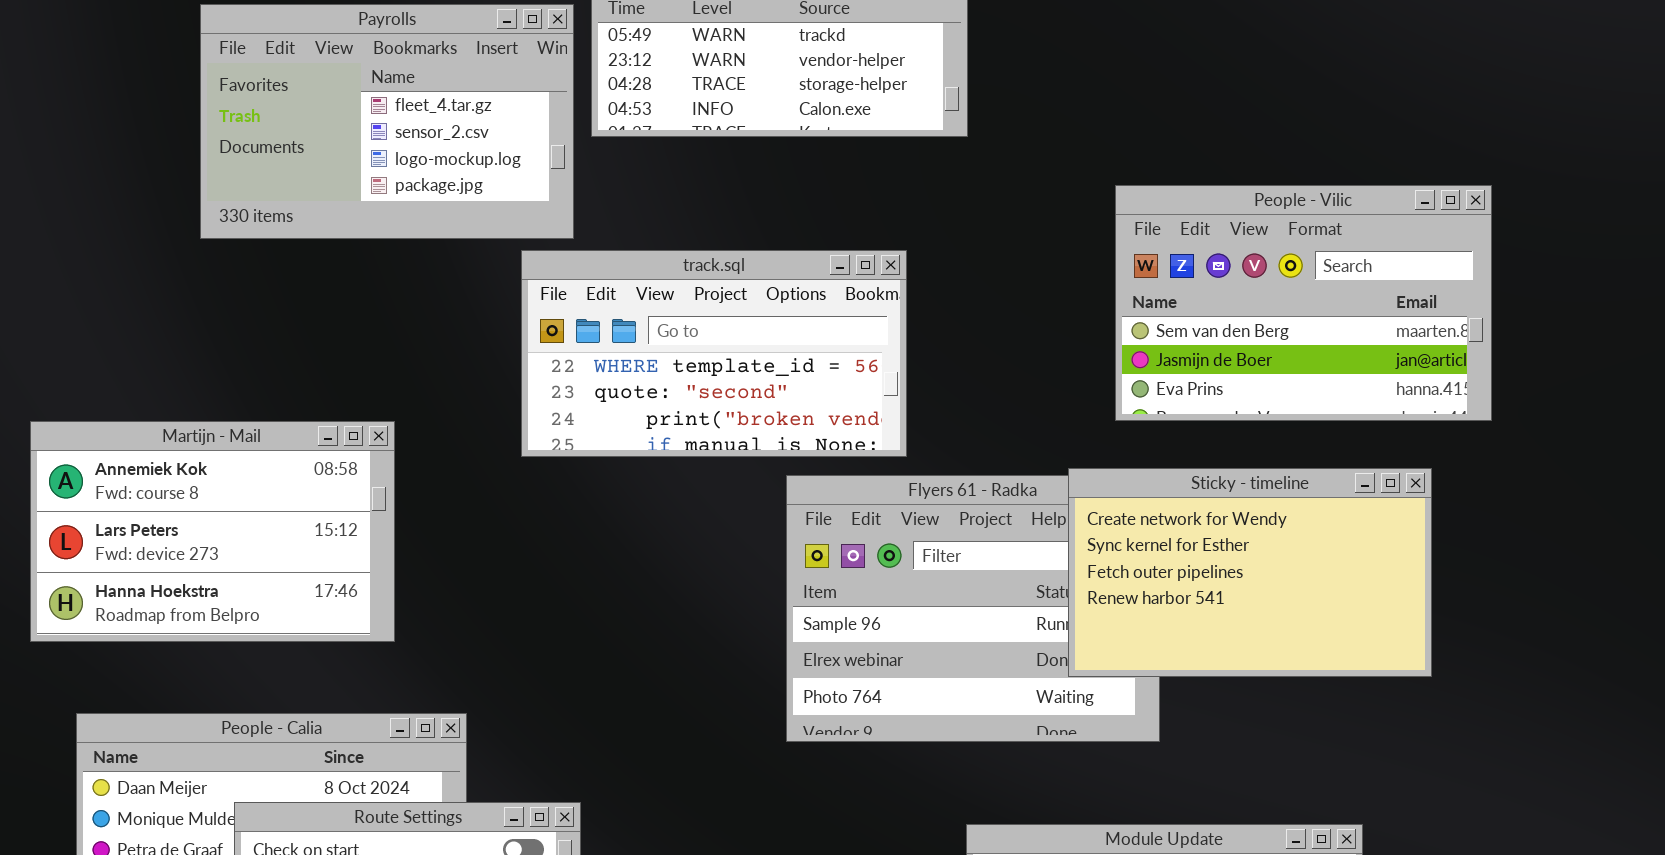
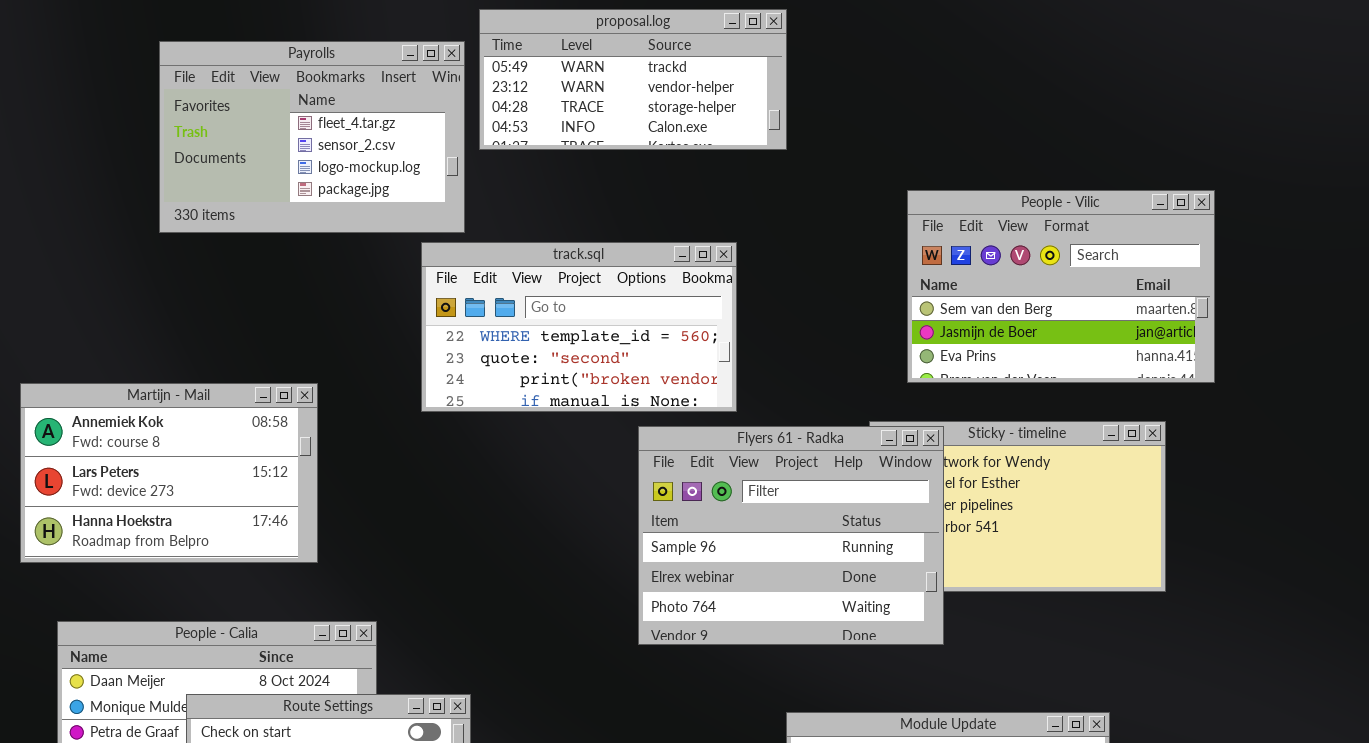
Flyers 61 - Radka: [786,475,1160,742] -> [638,426,944,645], raised

